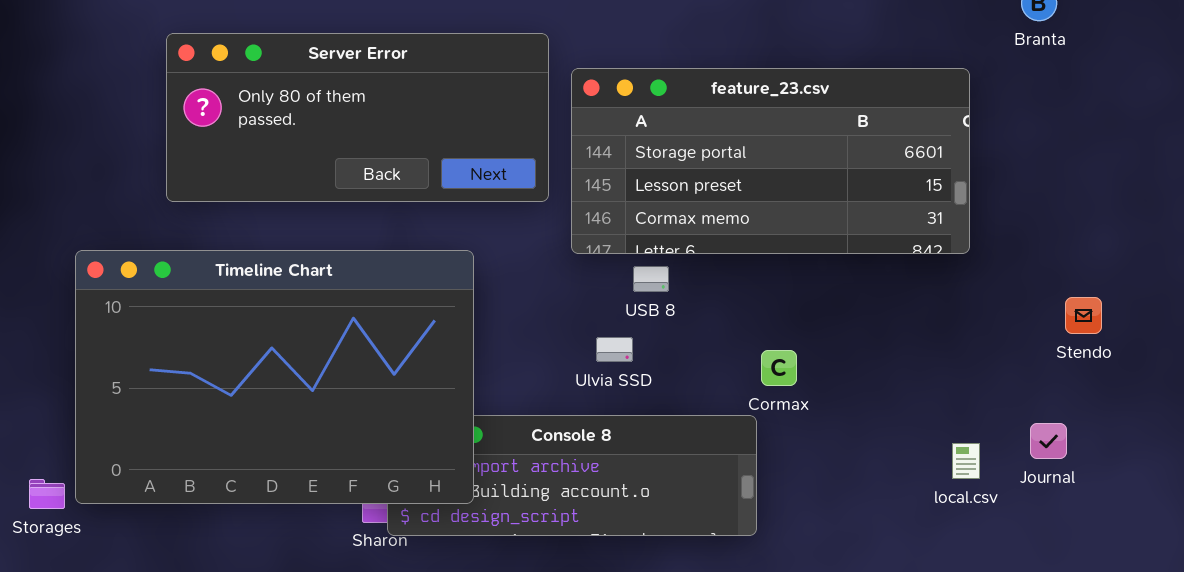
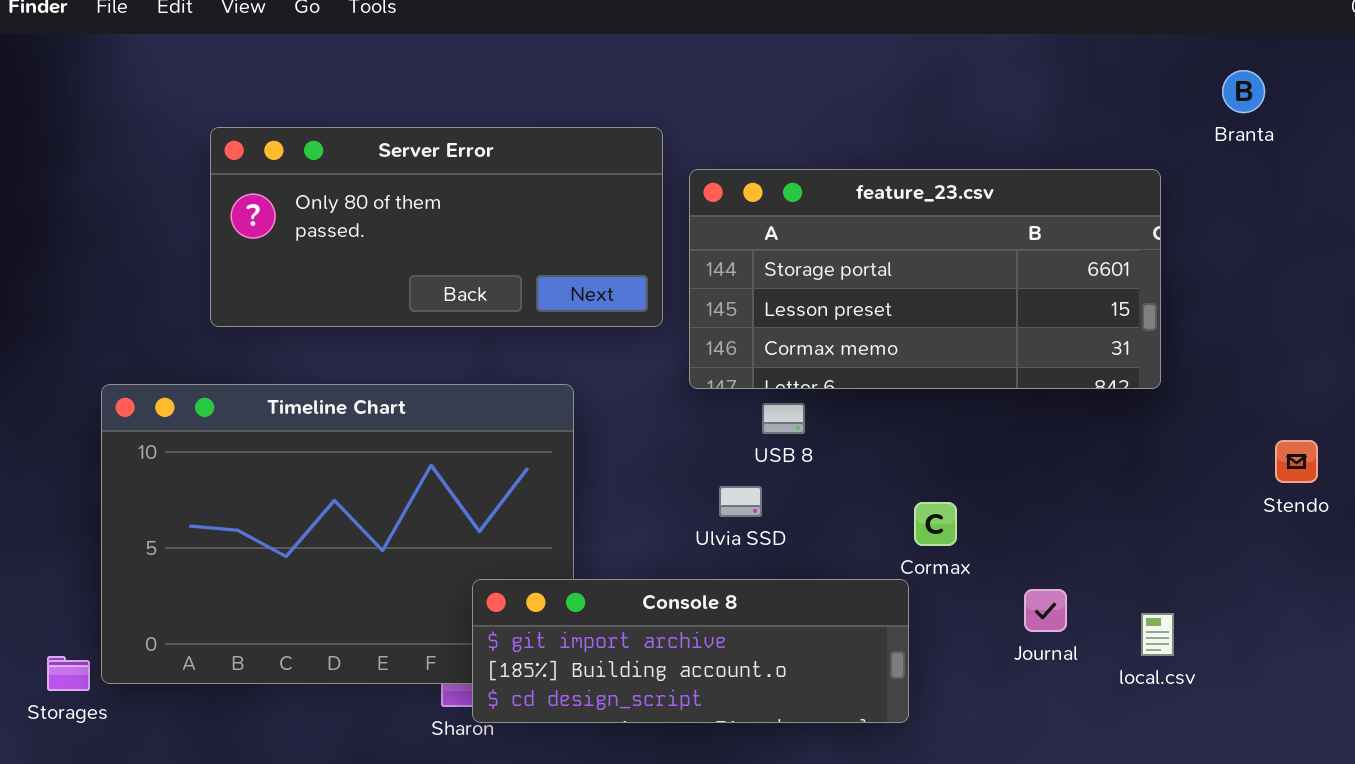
Console 8: [387,415,757,536] -> [472,579,909,723], raised
Journal: [1030,423,1067,459] -> [1024,589,1067,632], moved

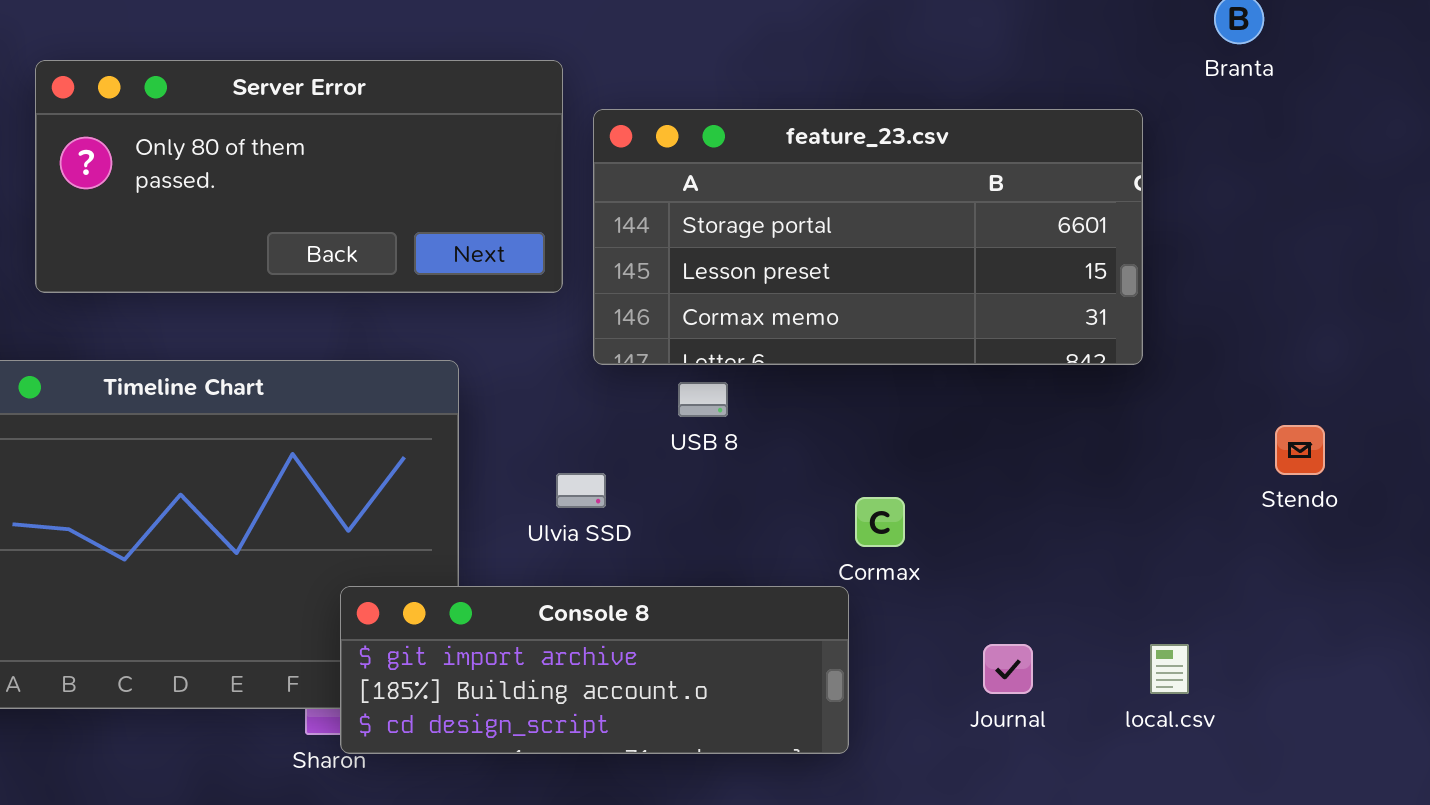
Ulvia SSD: [719,486,762,517] -> [556,473,606,508], moved
Journal: [1024,589,1067,632] -> [983,644,1033,694], moved
local.csv: [1141,613,1174,656] -> [1150,644,1189,694], moved

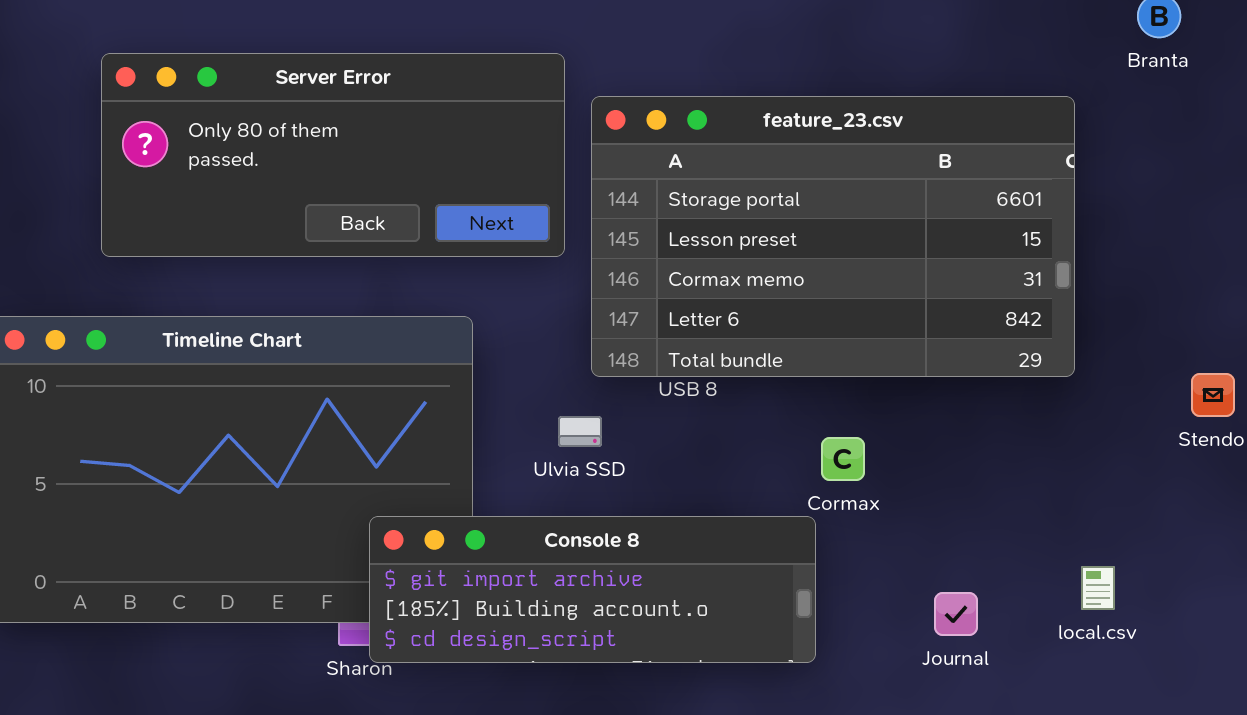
feature_23.csv: [593,109,1143,365] -> [591,96,1075,377], resized
Journal: [983,644,1033,694] -> [934,592,978,636], moved

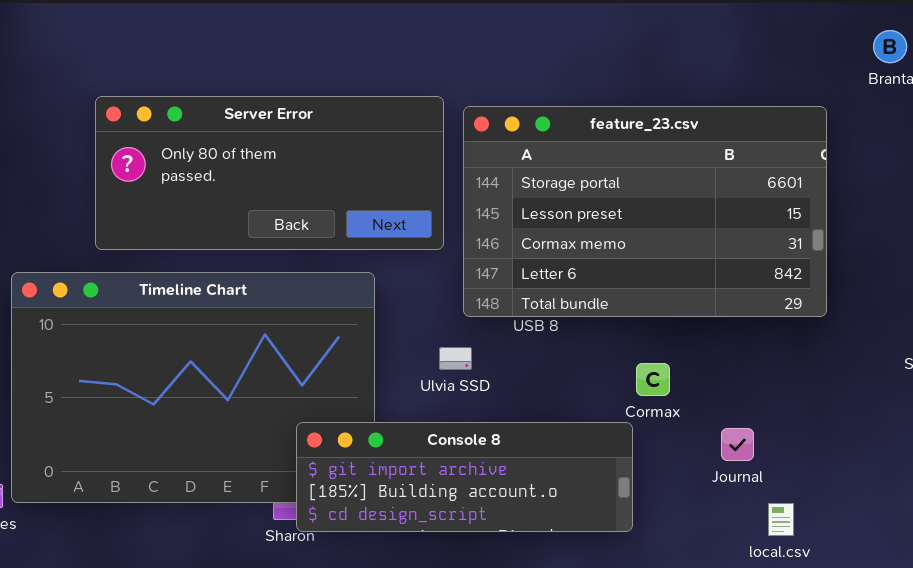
Server Error: [101,53,565,257] -> [95,96,444,250], moved
local.csv: [1081,566,1115,610] -> [768,503,794,536], moved
Journal: [934,592,978,636] -> [721,428,754,461], moved

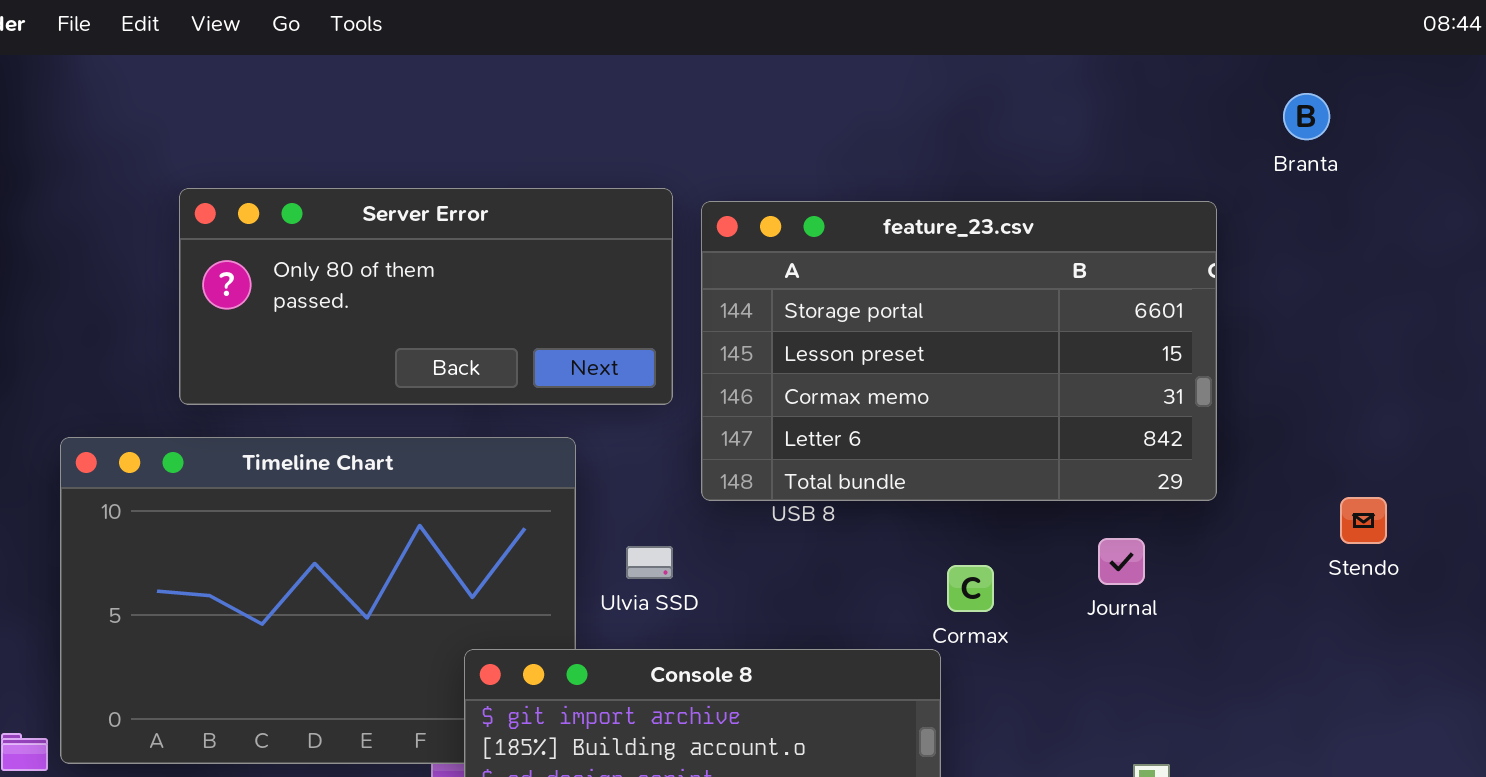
Ulvia SSD: [439,347,472,370] -> [626,546,673,579], moved
Journal: [721,428,754,461] -> [1098,538,1145,585], moved

